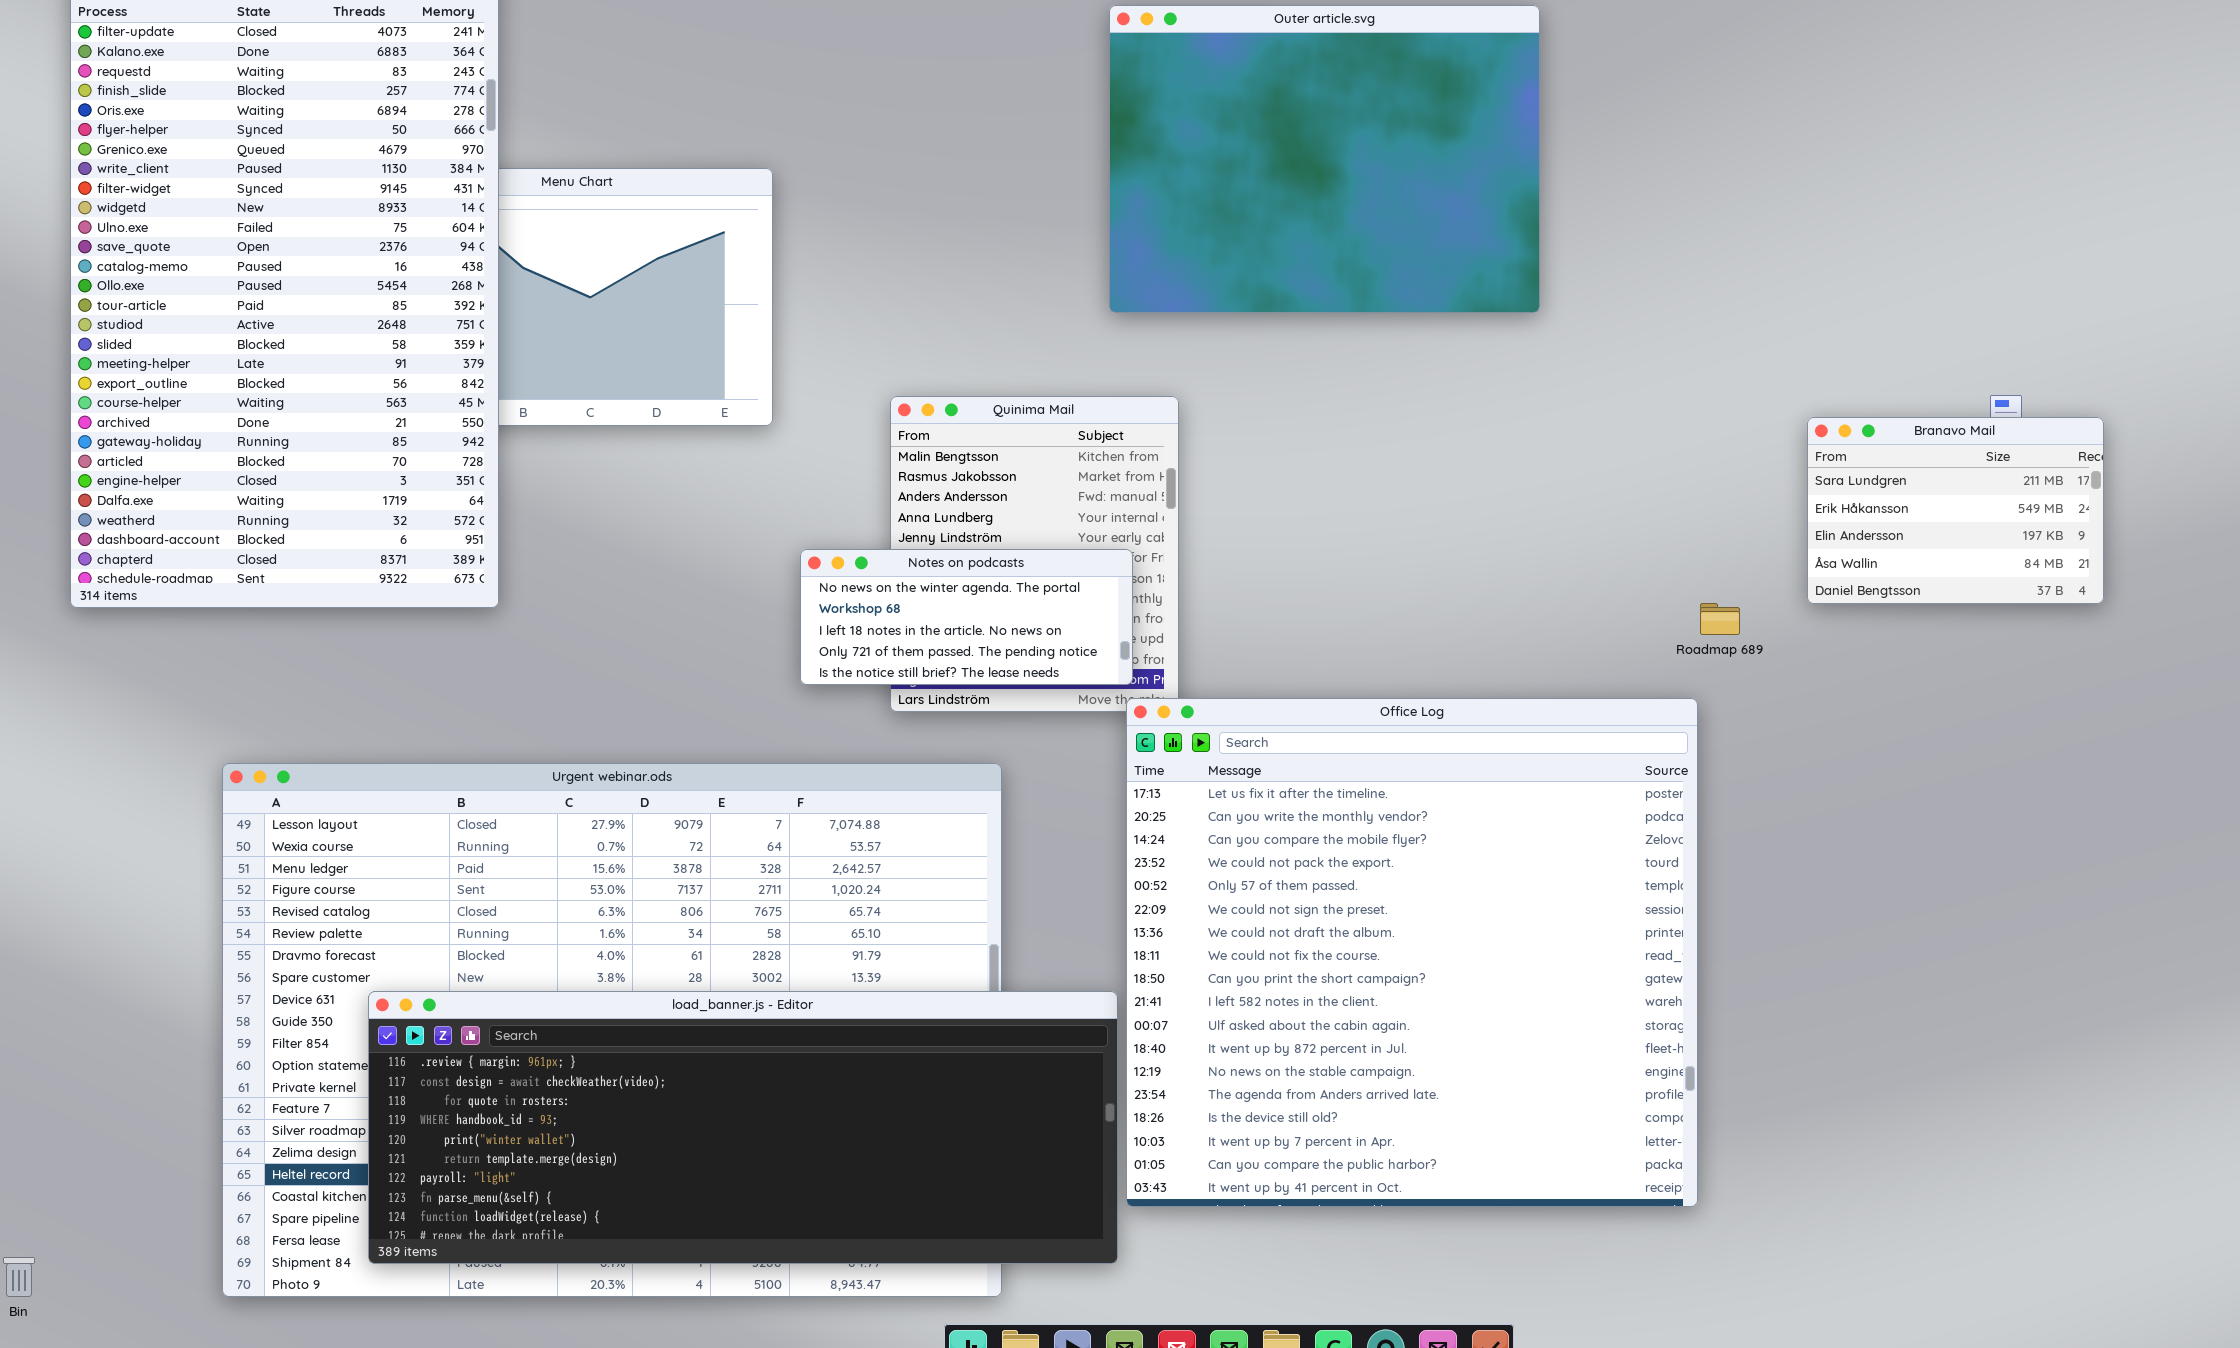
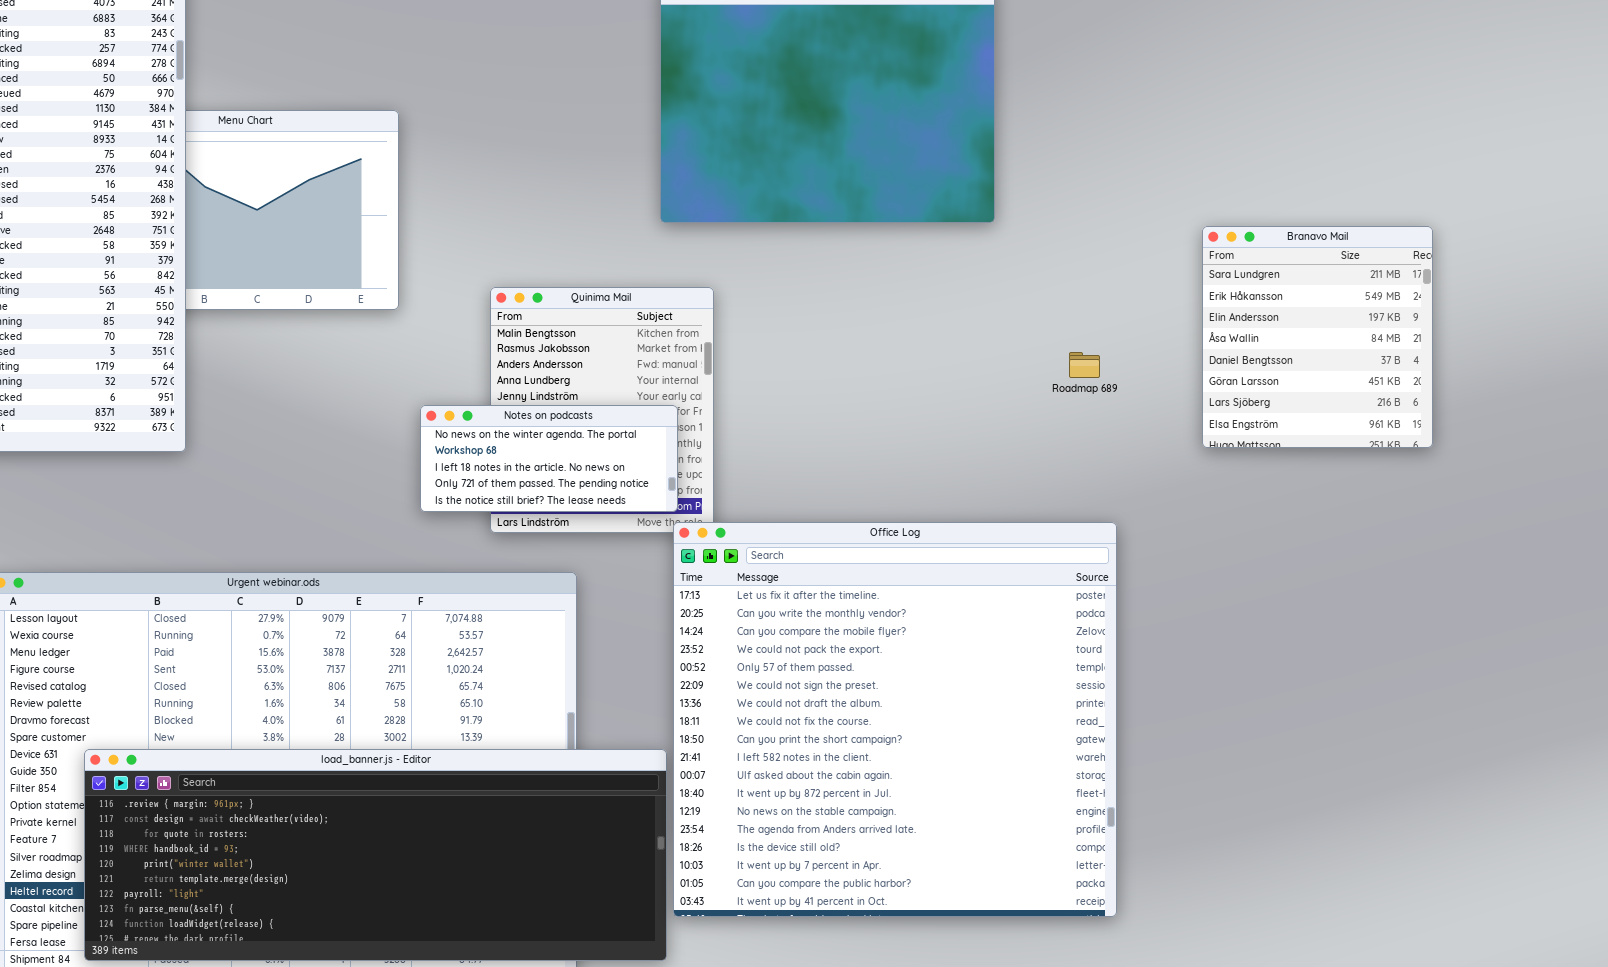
Branavo Mail: [1807,417,2104,604] -> [1202,226,1433,448], resized
Roadmap 689: [1700,603,1740,635] -> [1069,352,1100,378], moved

